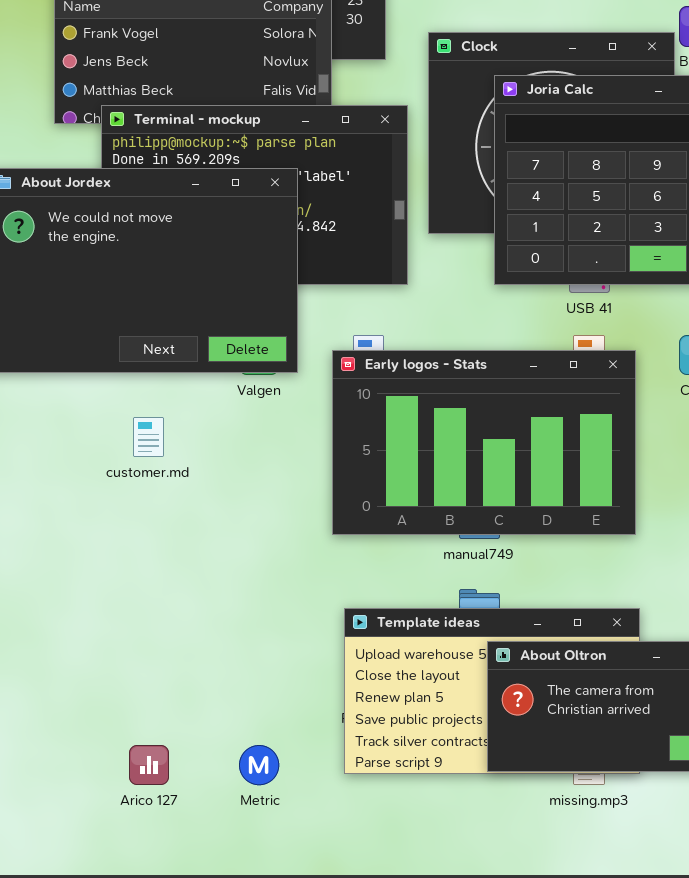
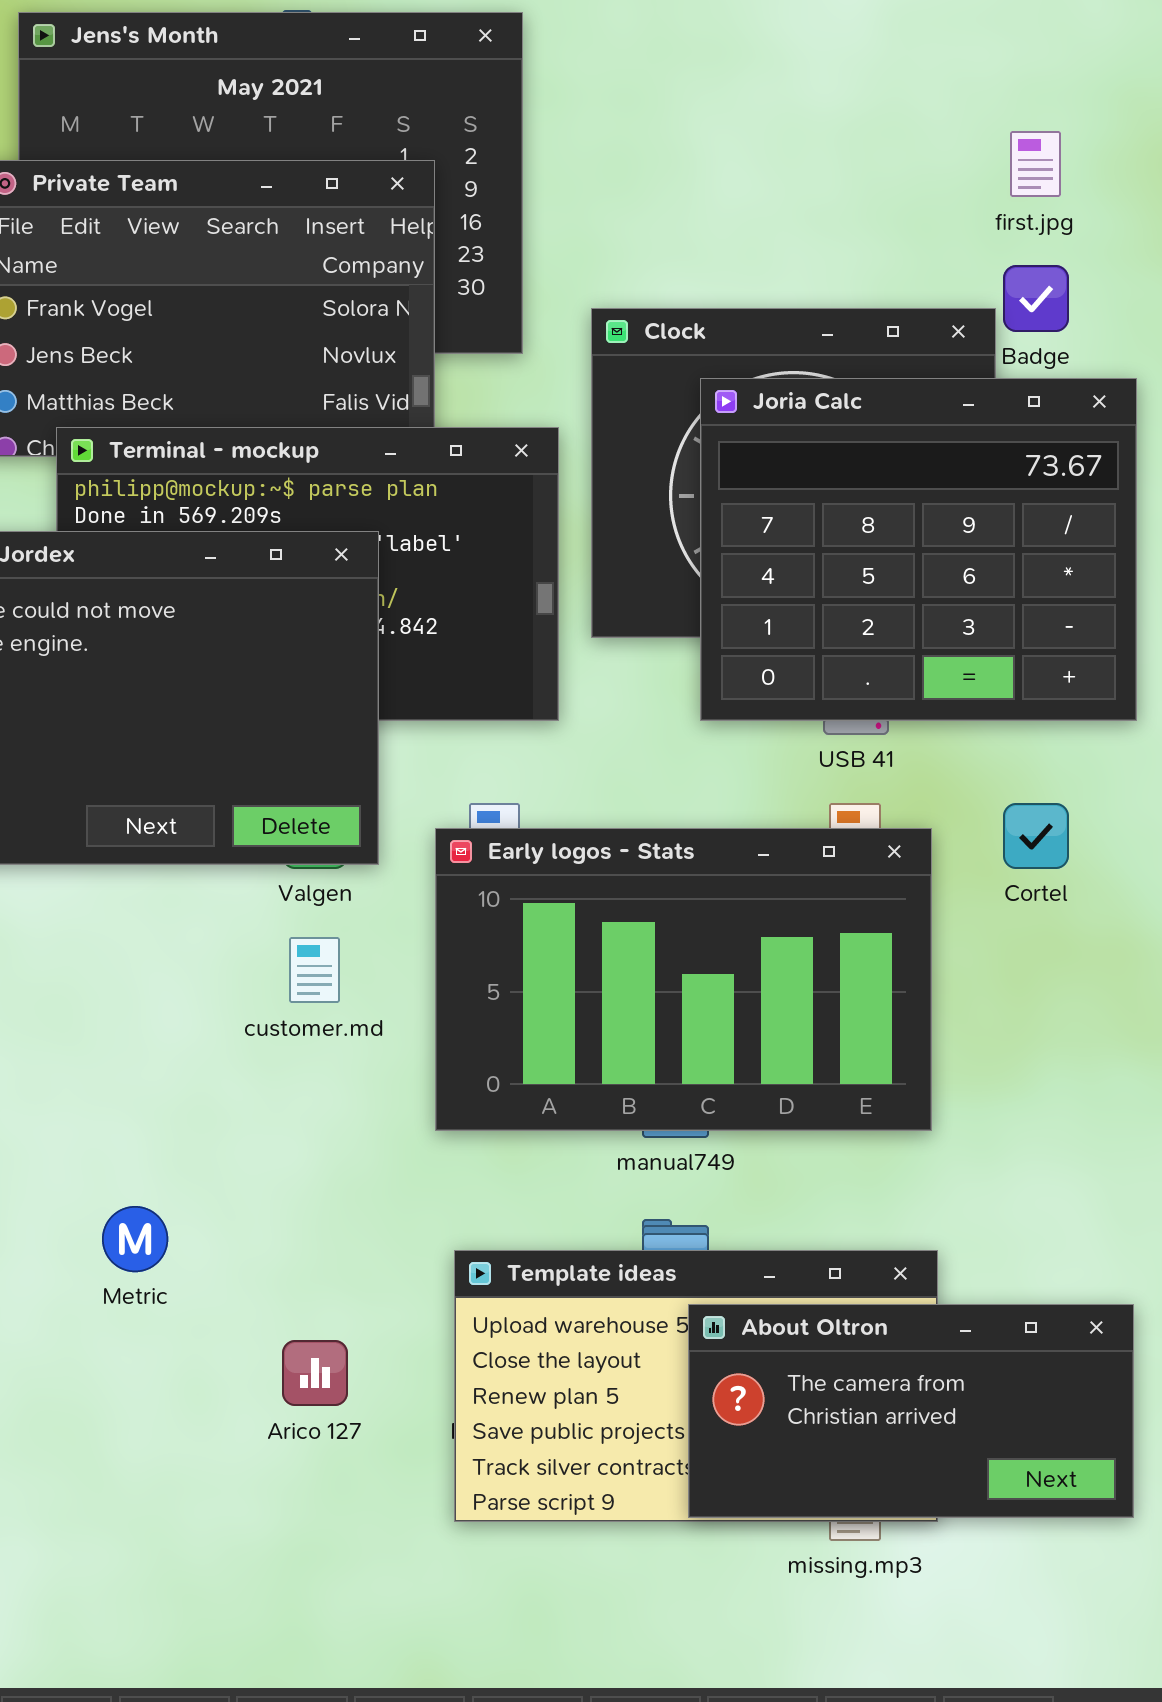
customer.md: [133,417,164,457] -> [289,937,340,1003], moved
Arico 127: [129,745,169,785] -> [282,1340,348,1406], moved
Metric: [239,745,279,785] -> [102,1206,168,1272], moved

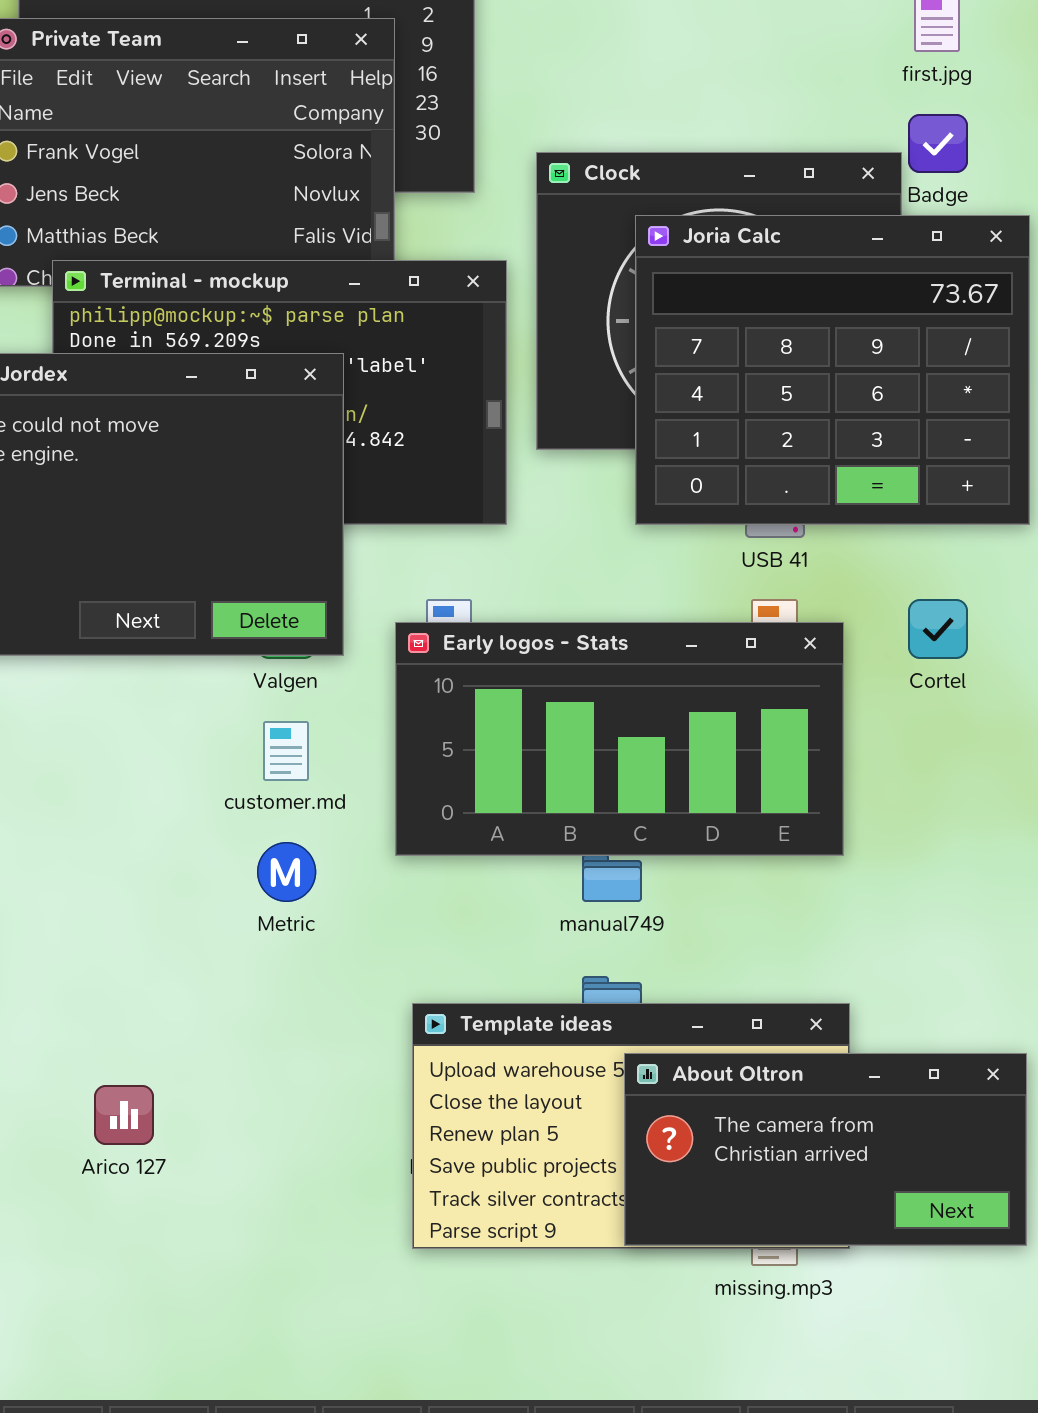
Early logos - Stats: [435,828,932,1131] -> [395,622,844,856], resized
Metric: [102,1206,168,1272] -> [257,842,316,902], moved
Arico 127: [282,1340,348,1406] -> [94,1085,154,1145], moved

